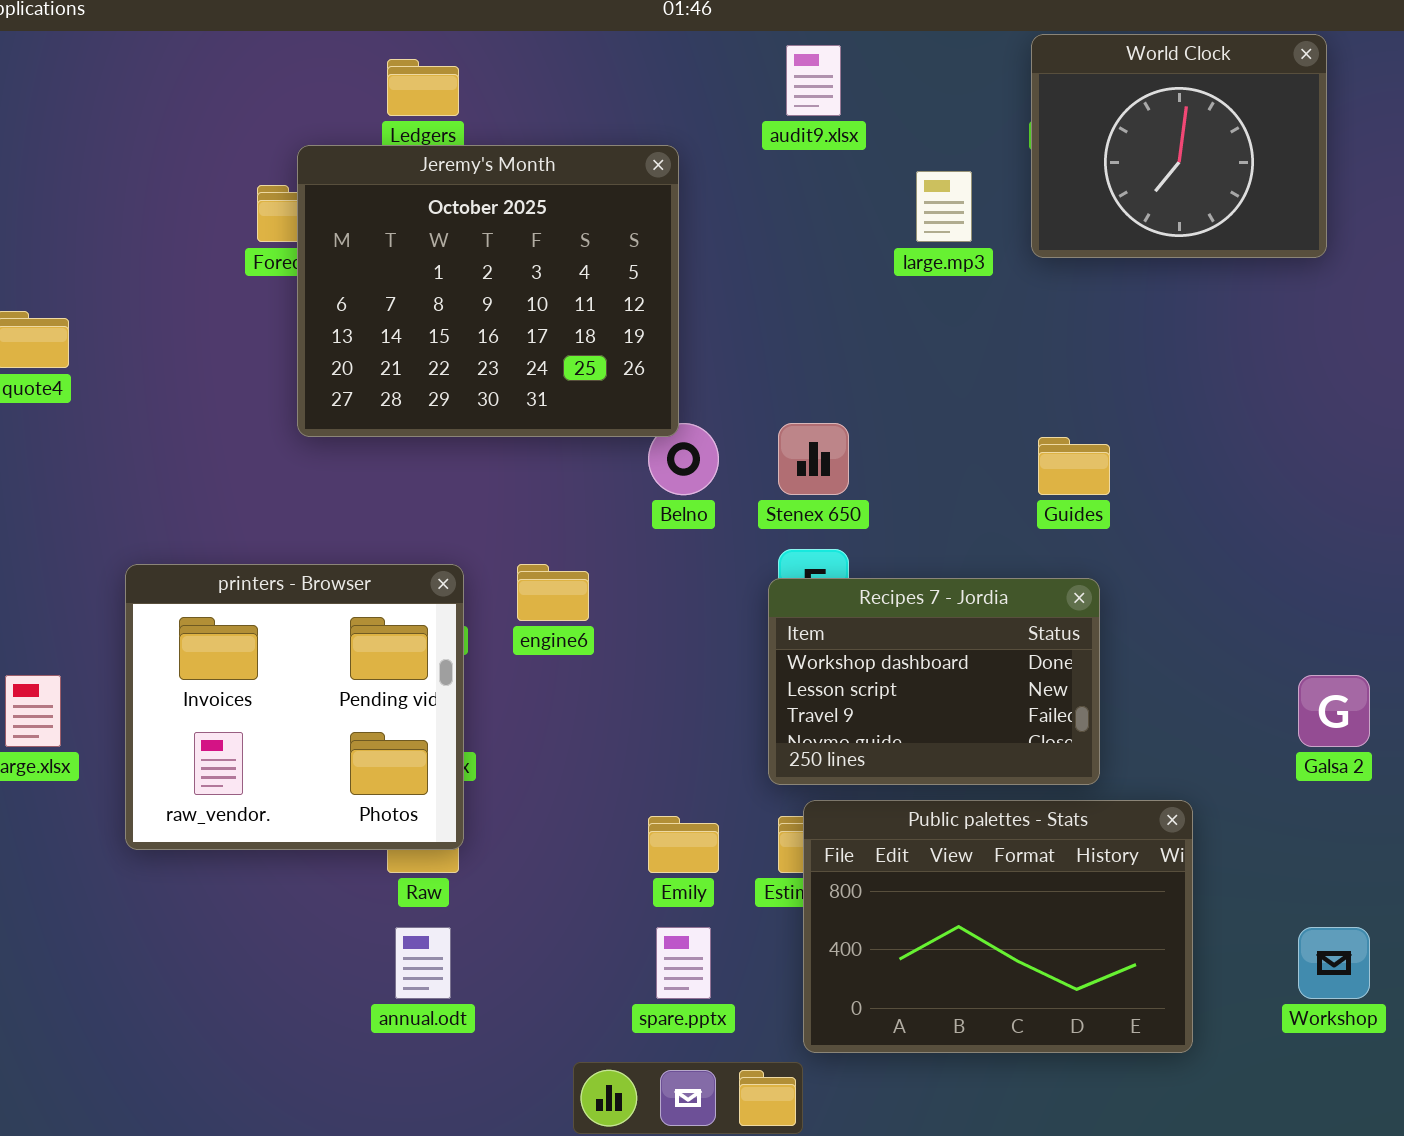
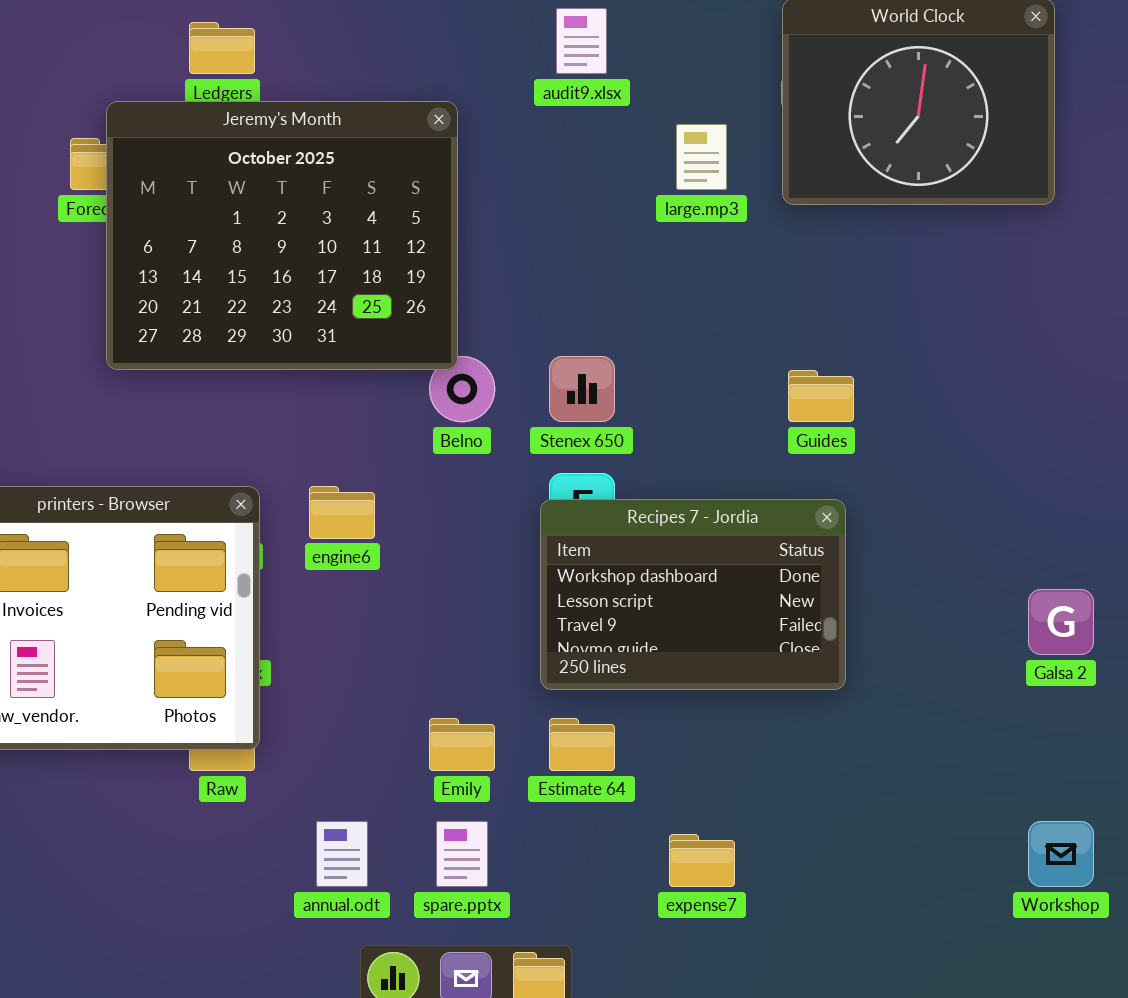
Public palettes - Stats: [803,800,1193,1053] -> none, closed
annual.odt: [395,927,451,999] -> [316,821,368,887], moved

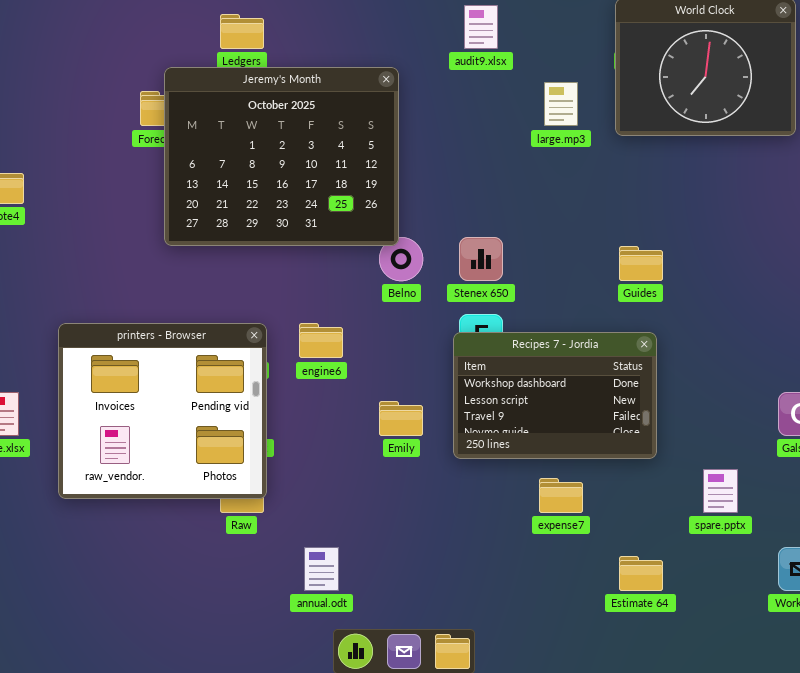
Emily: [429,718,495,771] -> [379,401,423,436], moved
Estimate 64: [549,718,615,771] -> [619,556,663,591], moved
spare.pptx: [436,821,488,887] -> [703,469,738,513], moved
expense7: [669,834,735,887] -> [539,478,583,513], moved

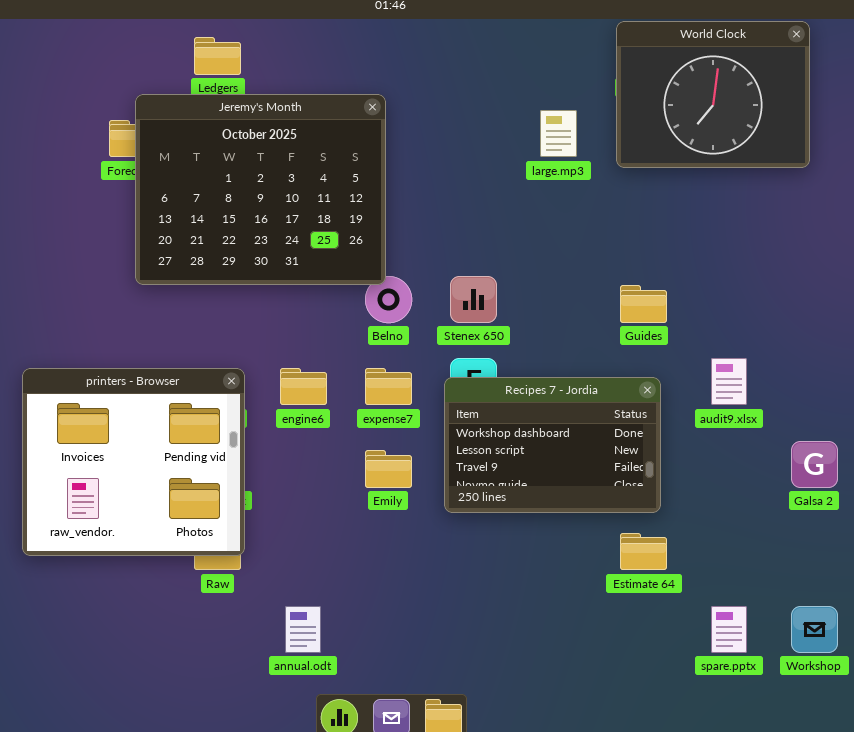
audit9.xlsx: [464,5,498,49] -> [711,358,747,405], moved
spare.pptx: [703,469,738,513] -> [711,606,747,653], moved
expense7: [539,478,583,513] -> [365,368,412,405], moved
Estimate 64: [619,556,663,591] -> [620,533,667,570], moved

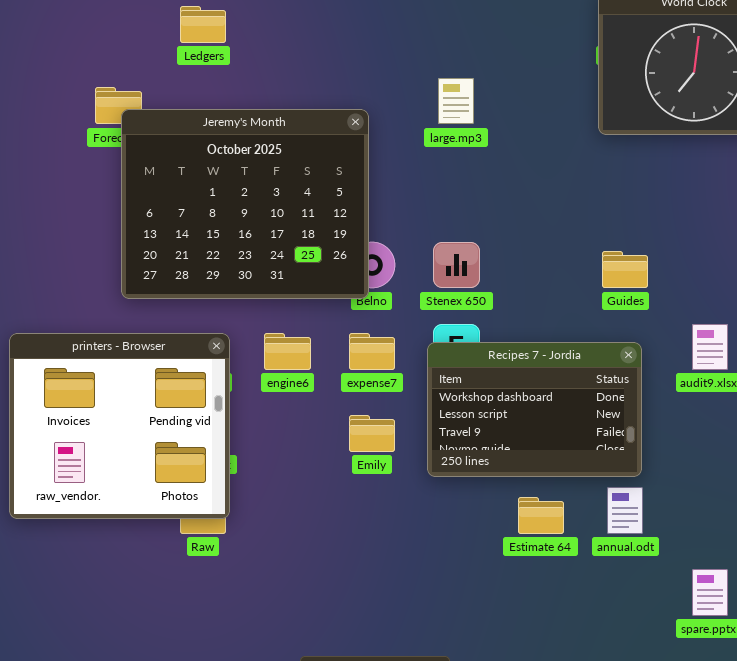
Jeremy's Month: [135,94,386,285] -> [121,109,369,299], moved
large.mp3: [540,110,577,157] -> [438,78,474,124], moved
Estimate 64: [620,533,667,570] -> [518,497,564,534], moved
annual.odt: [285,606,321,653] -> [607,487,643,534], moved

